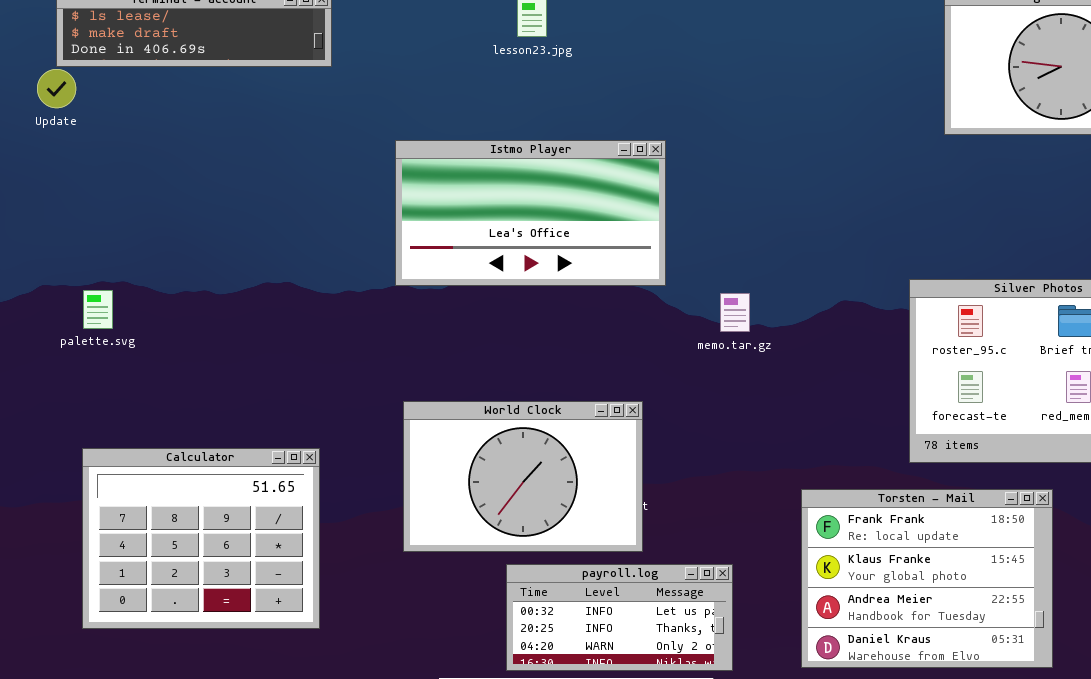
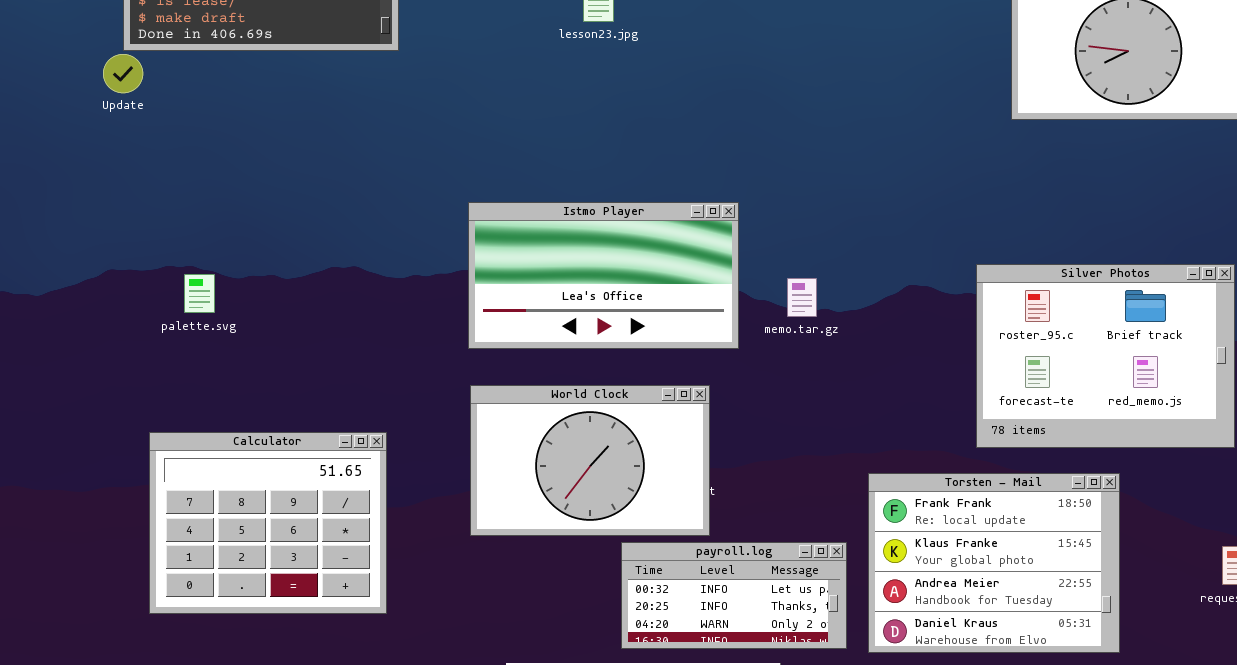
Istmo Player: [395,140,666,286] -> [468,202,739,349], moved
palette.svg: [83,290,113,329] -> [184,274,215,313], moved
payroll.log: [506,564,733,671] -> [621,542,847,649], moved

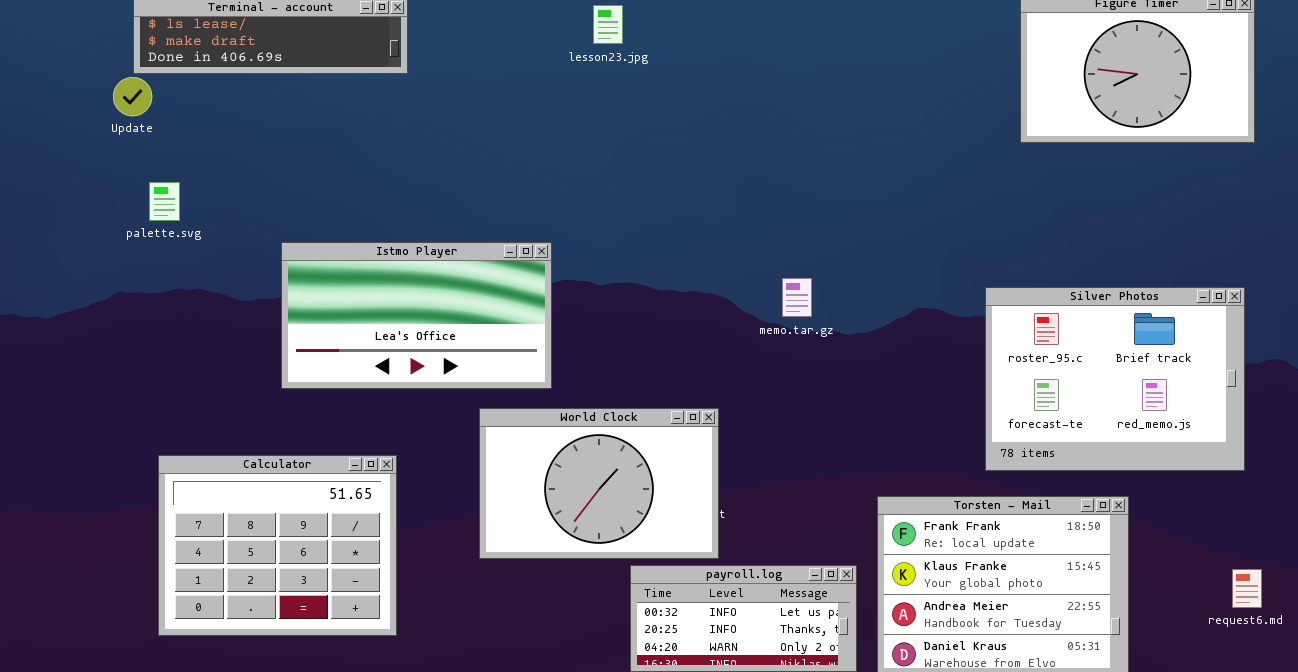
Istmo Player: [468,202,739,349] -> [281,242,552,389], moved
palette.svg: [184,274,215,313] -> [149,182,180,221], moved
memo.tar.gz: [787,278,817,317] -> [782,278,812,317], moved

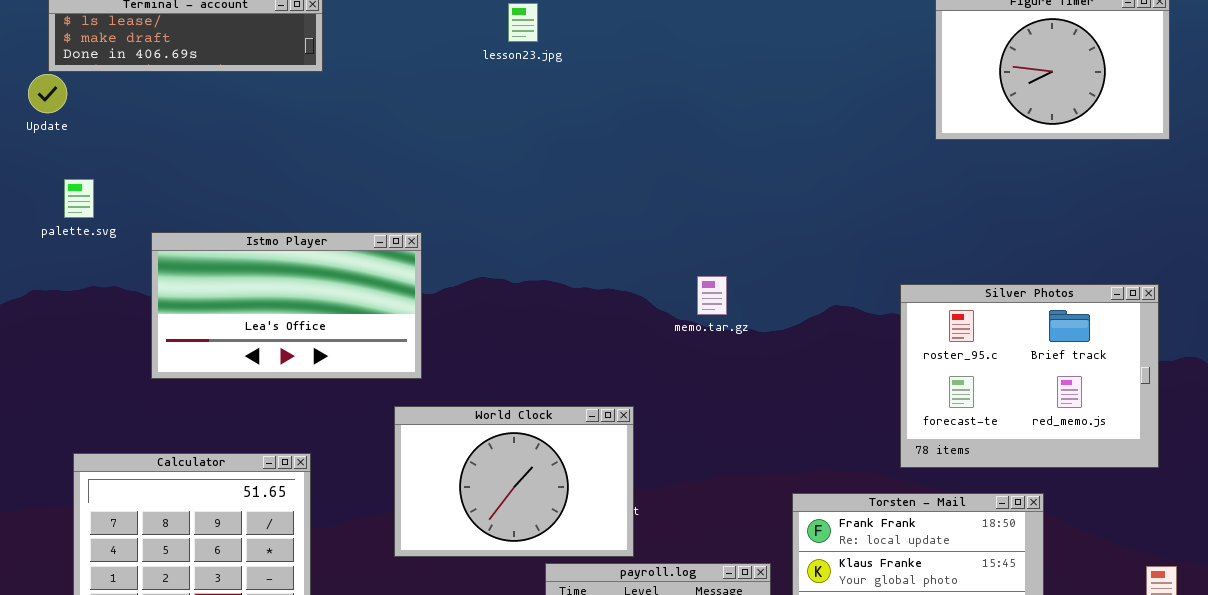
Istmo Player: [281,242,552,389] -> [151,232,422,379], moved

